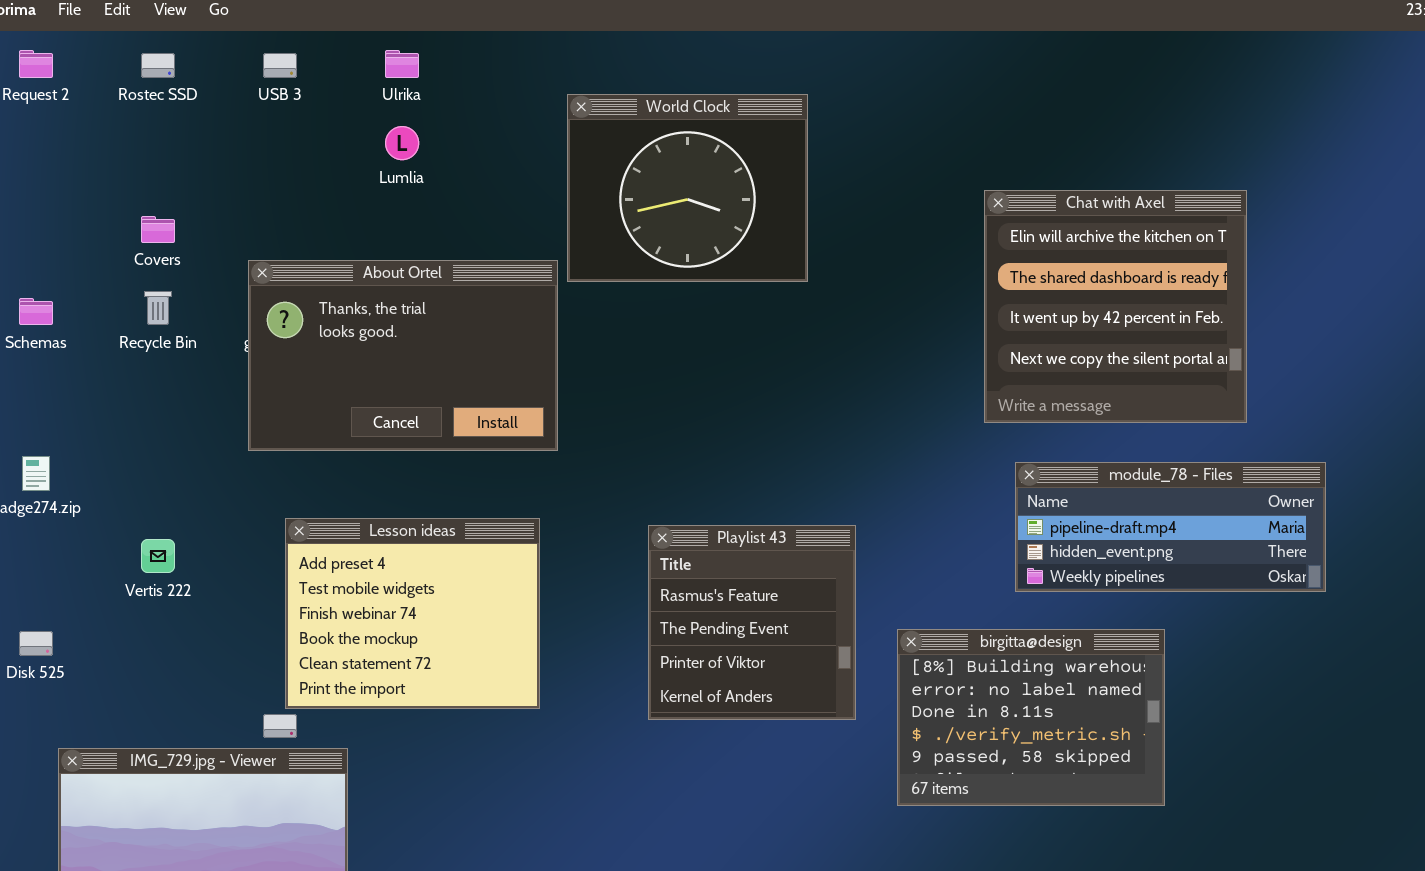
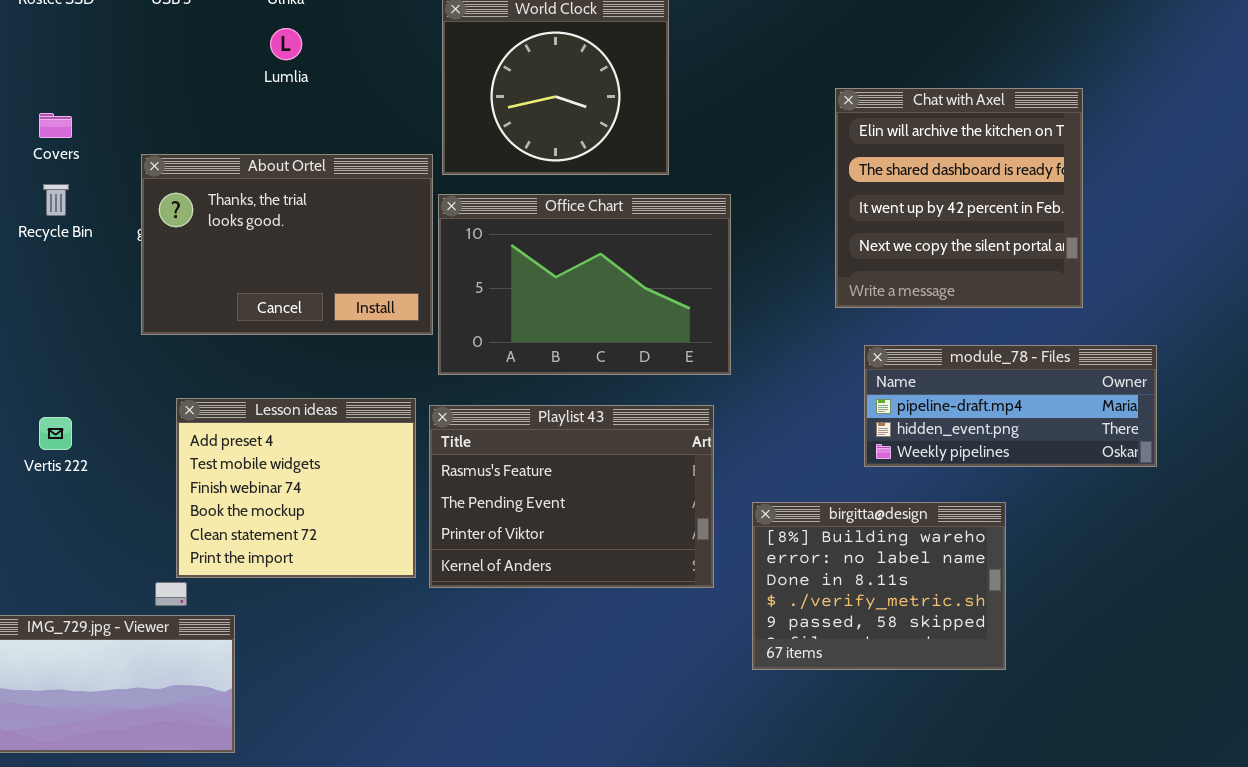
Office Chart: none -> [438,194,731,375], opened
Playlist 43: [648,525,856,720] -> [429,405,714,588], resized

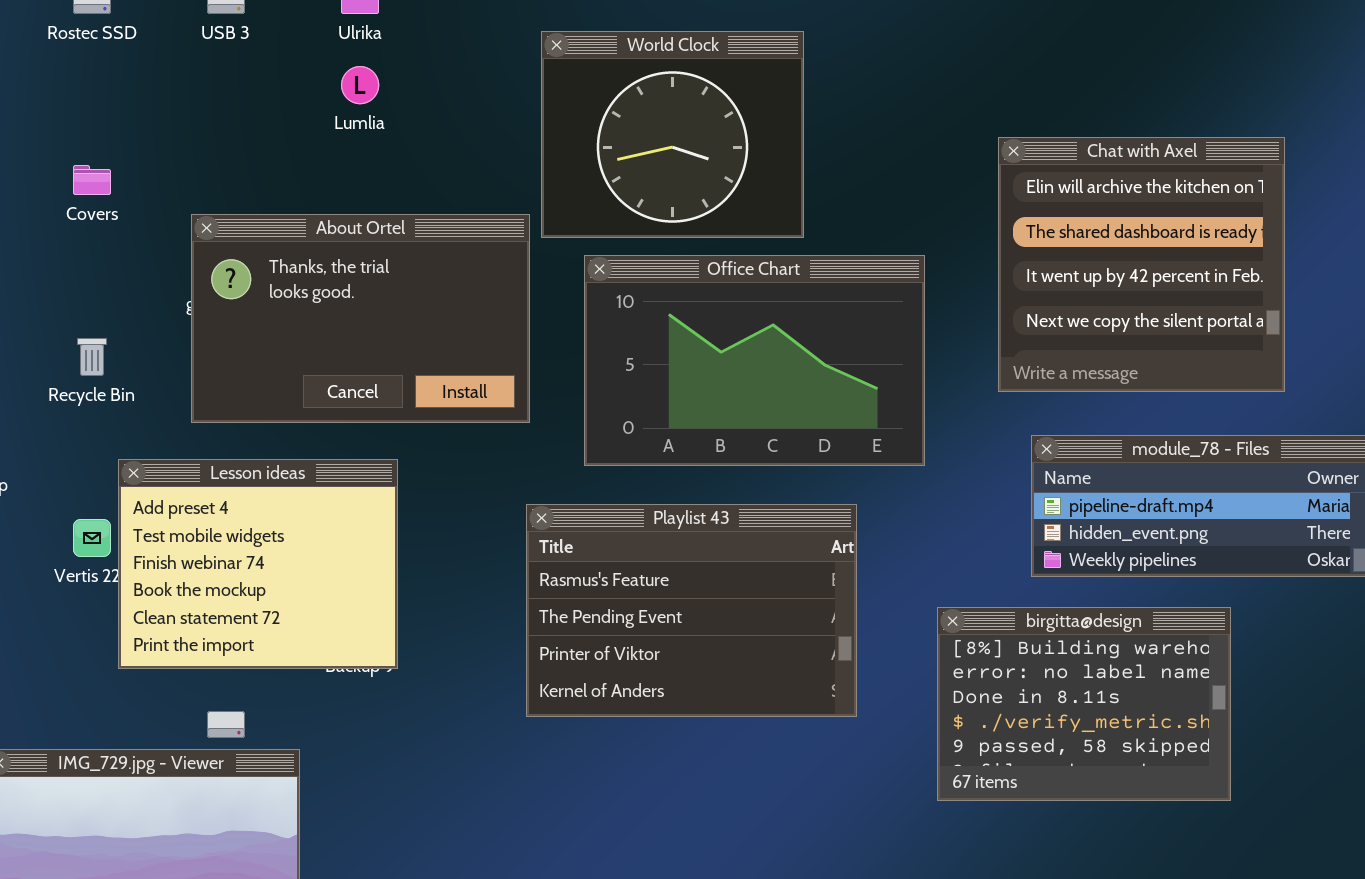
Recycle Bin: [43,184,69,216] -> [77,338,107,376], moved
Office Chart: [438,194,731,375] -> [584,255,925,466], moved
Lesson ideas: [176,398,416,578] -> [118,459,398,669], moved
birgitta@design: [752,502,1006,670] -> [937,607,1231,801], moved

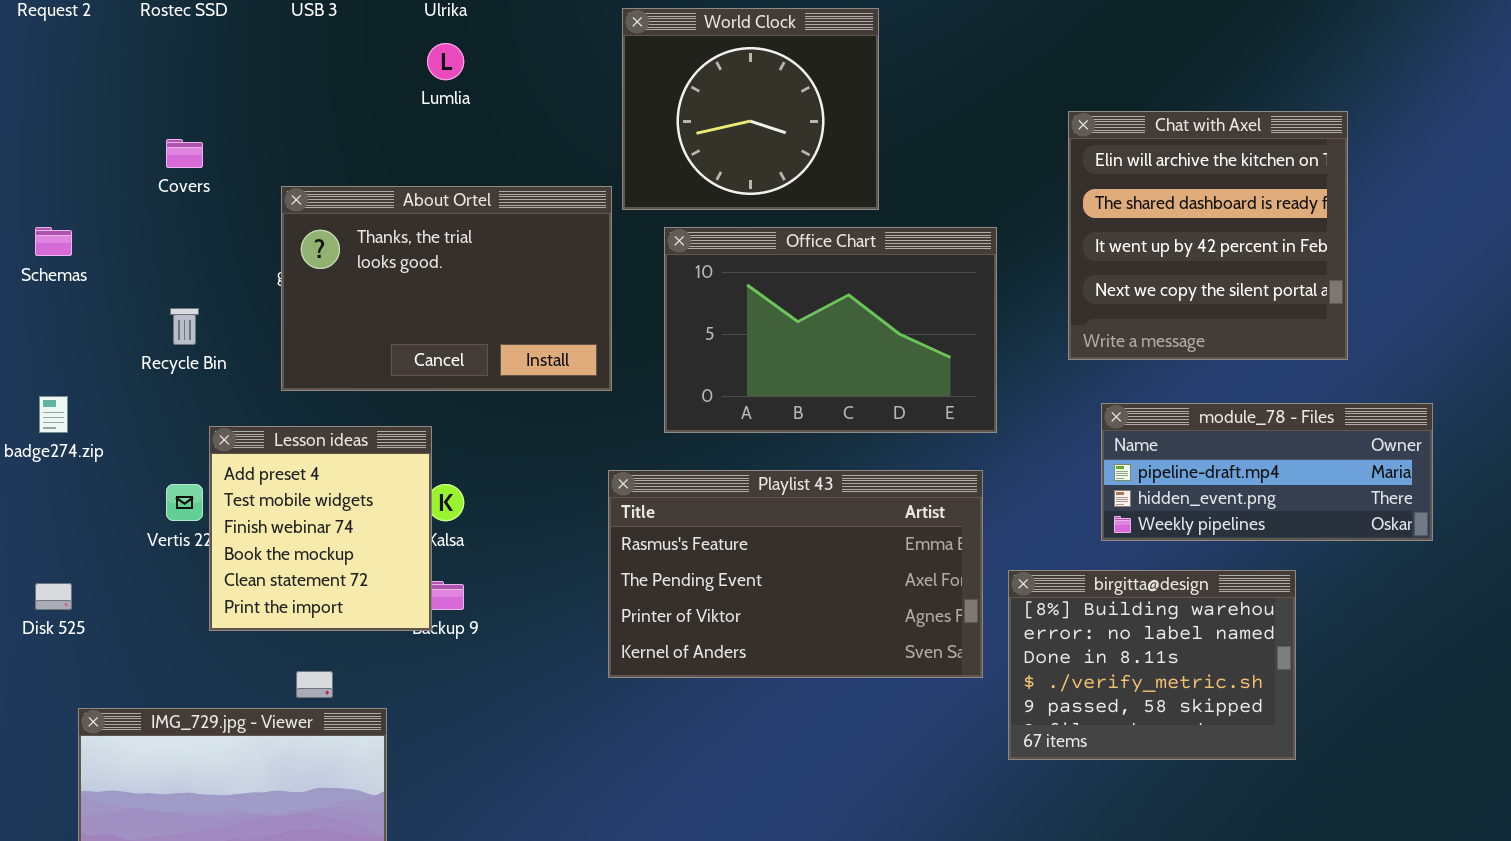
Lesson ideas: [118,459,398,669] -> [209,426,432,631], resized
Playlist 43: [526,504,857,717] -> [608,470,983,678], resized

